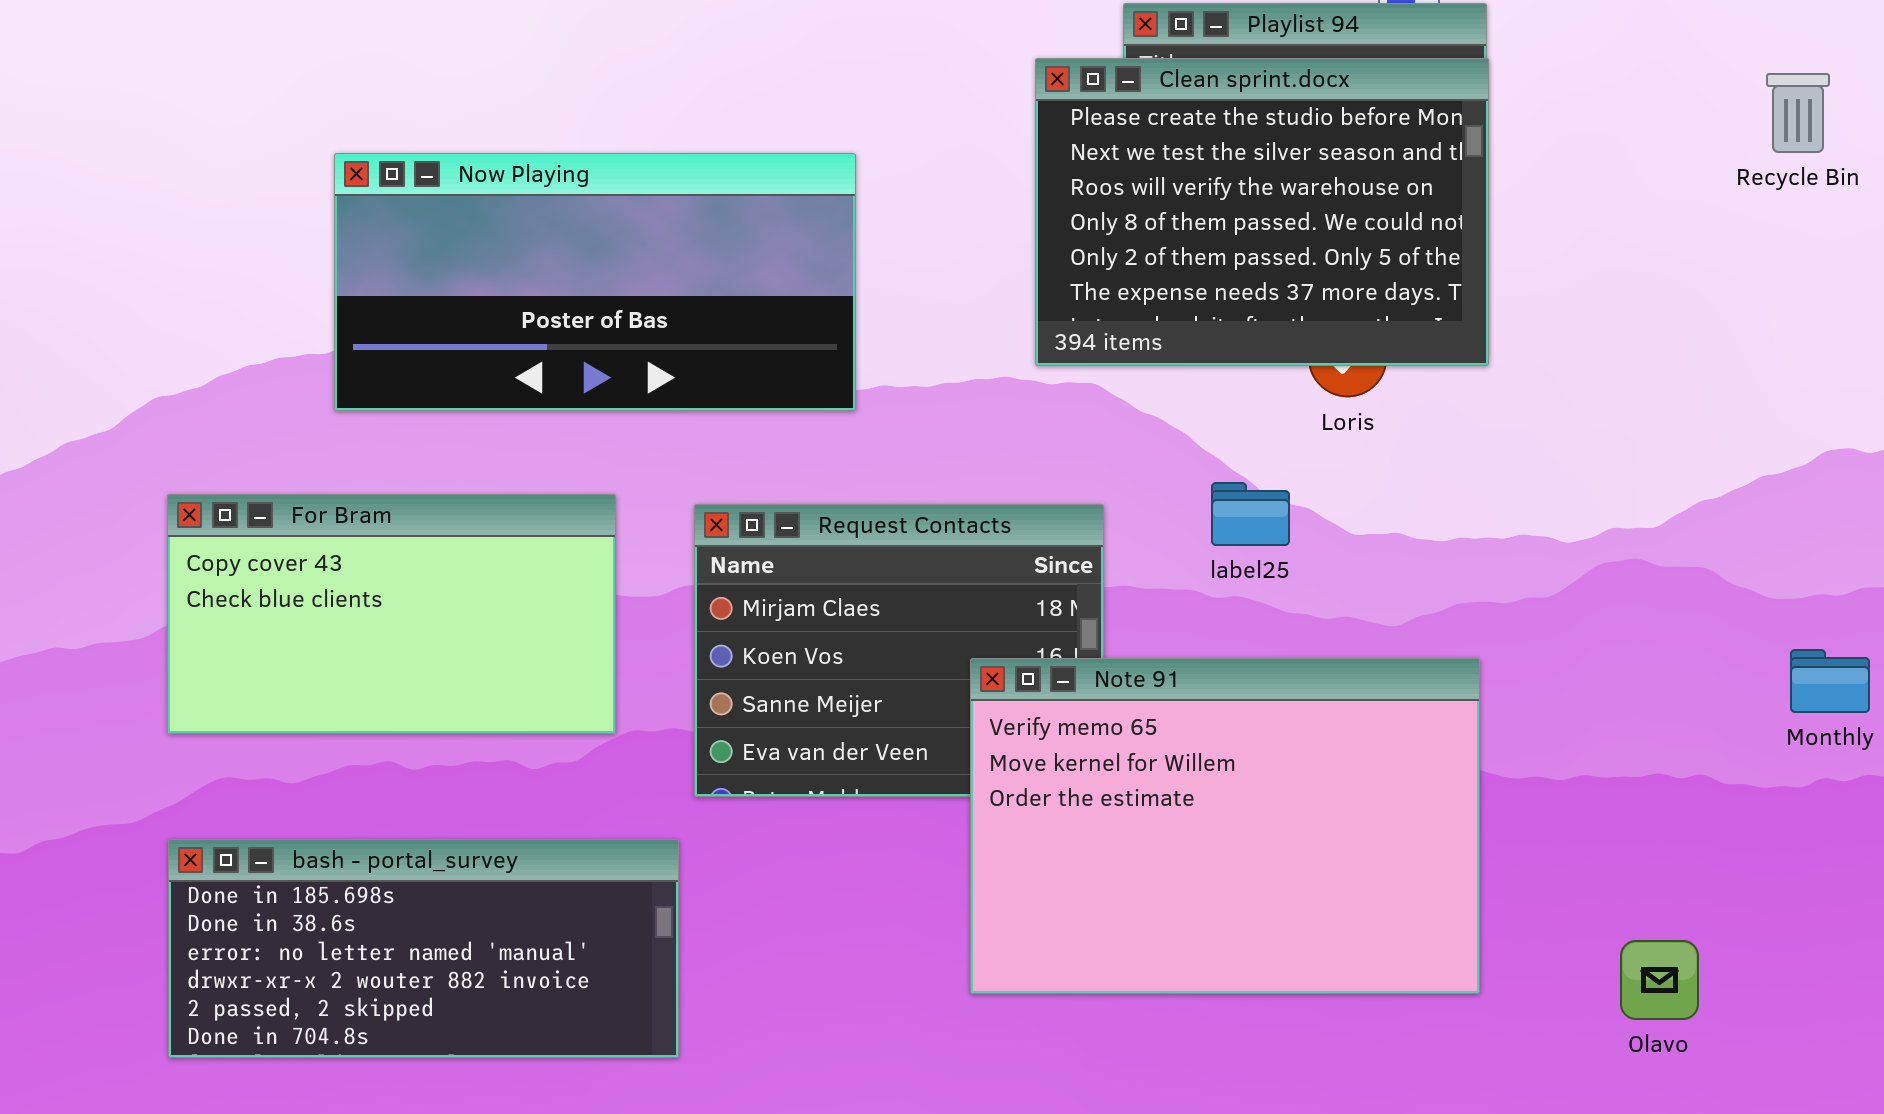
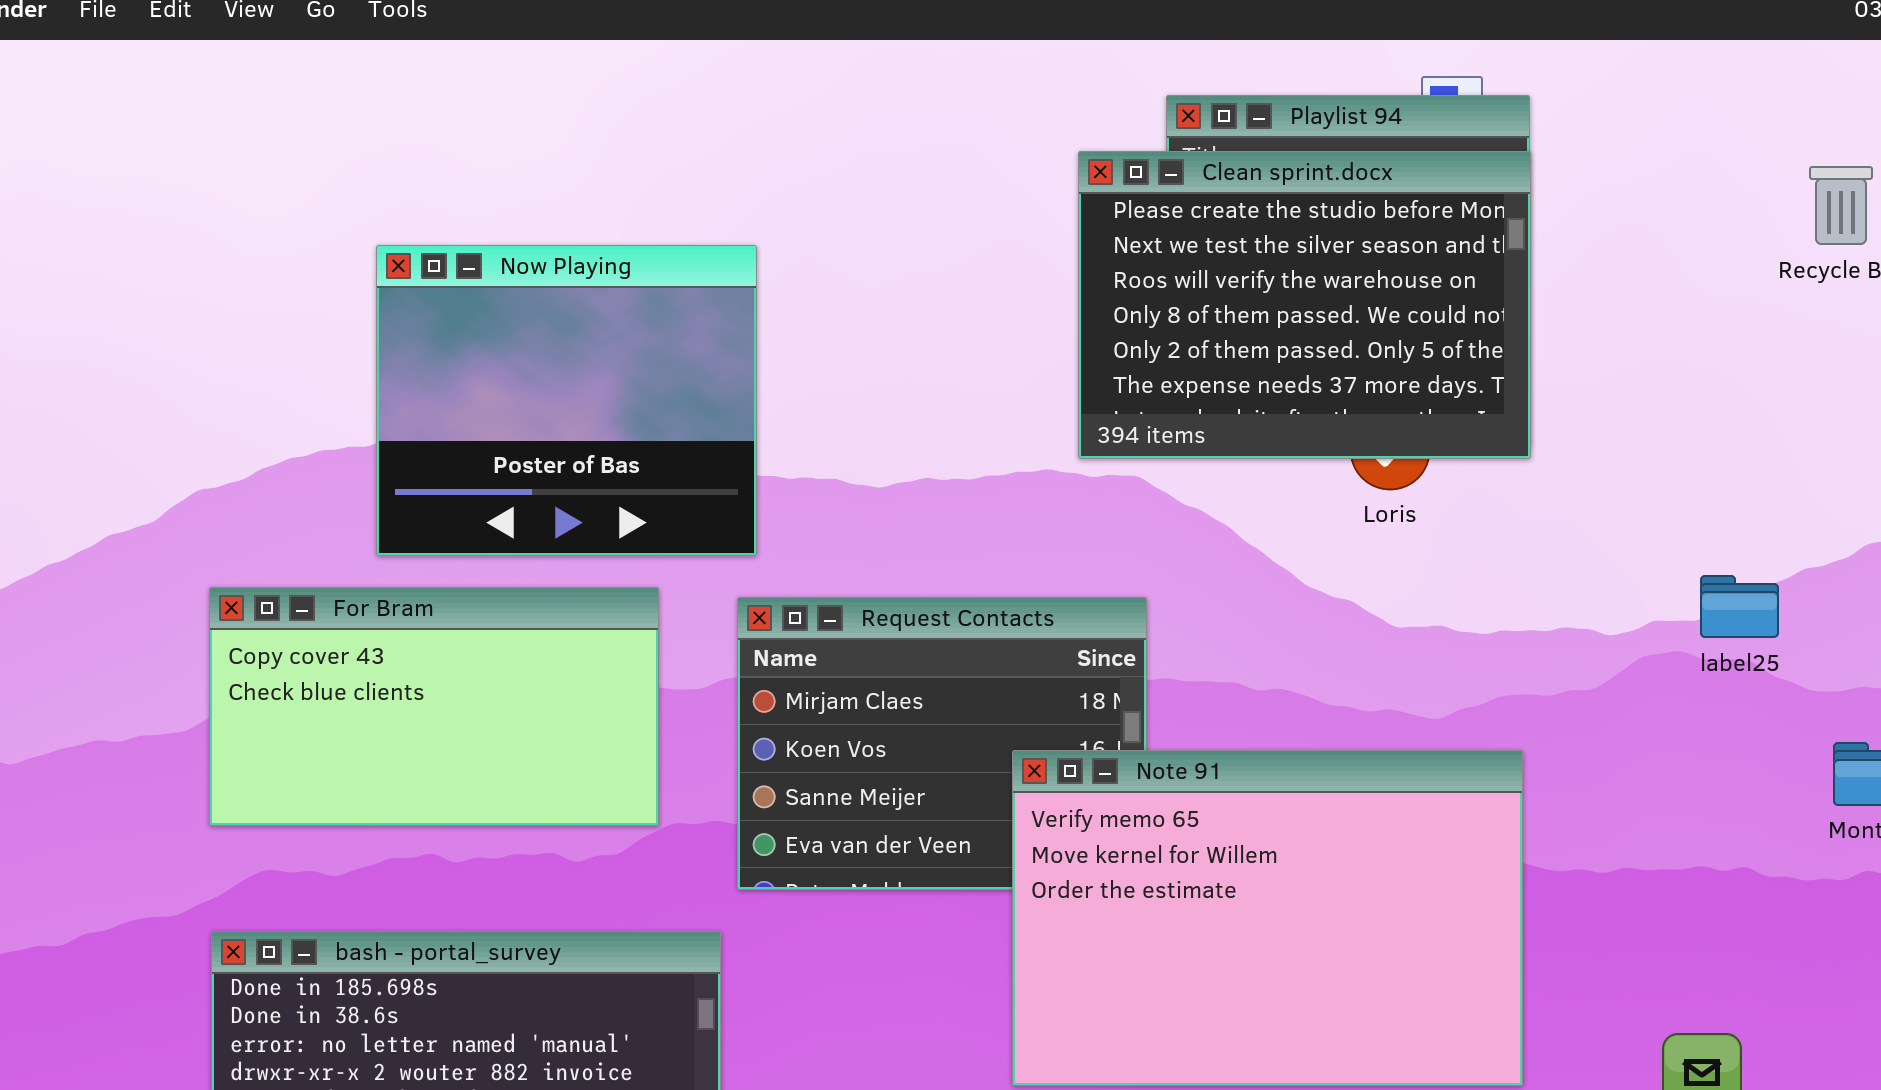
Now Playing: [334,153,856,411] -> [376,245,757,556], resized
label25: [1211,482,1290,546] -> [1700,575,1779,638], moved

